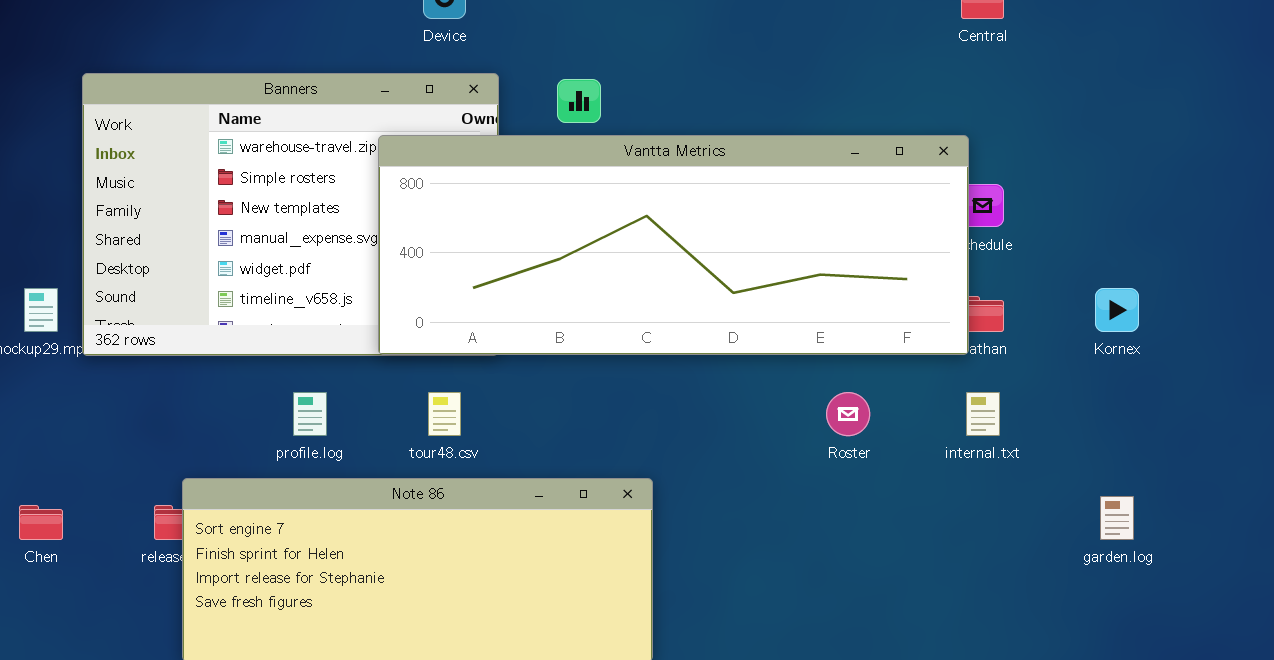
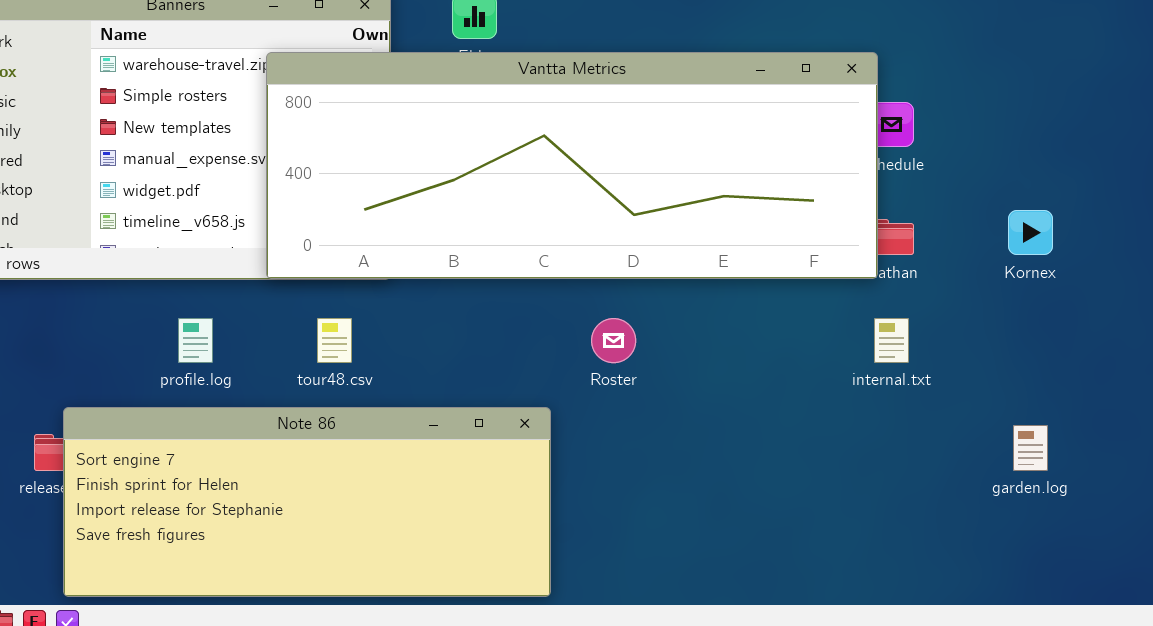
Roster: [826,392,870,436] -> [591,318,636,363], moved

